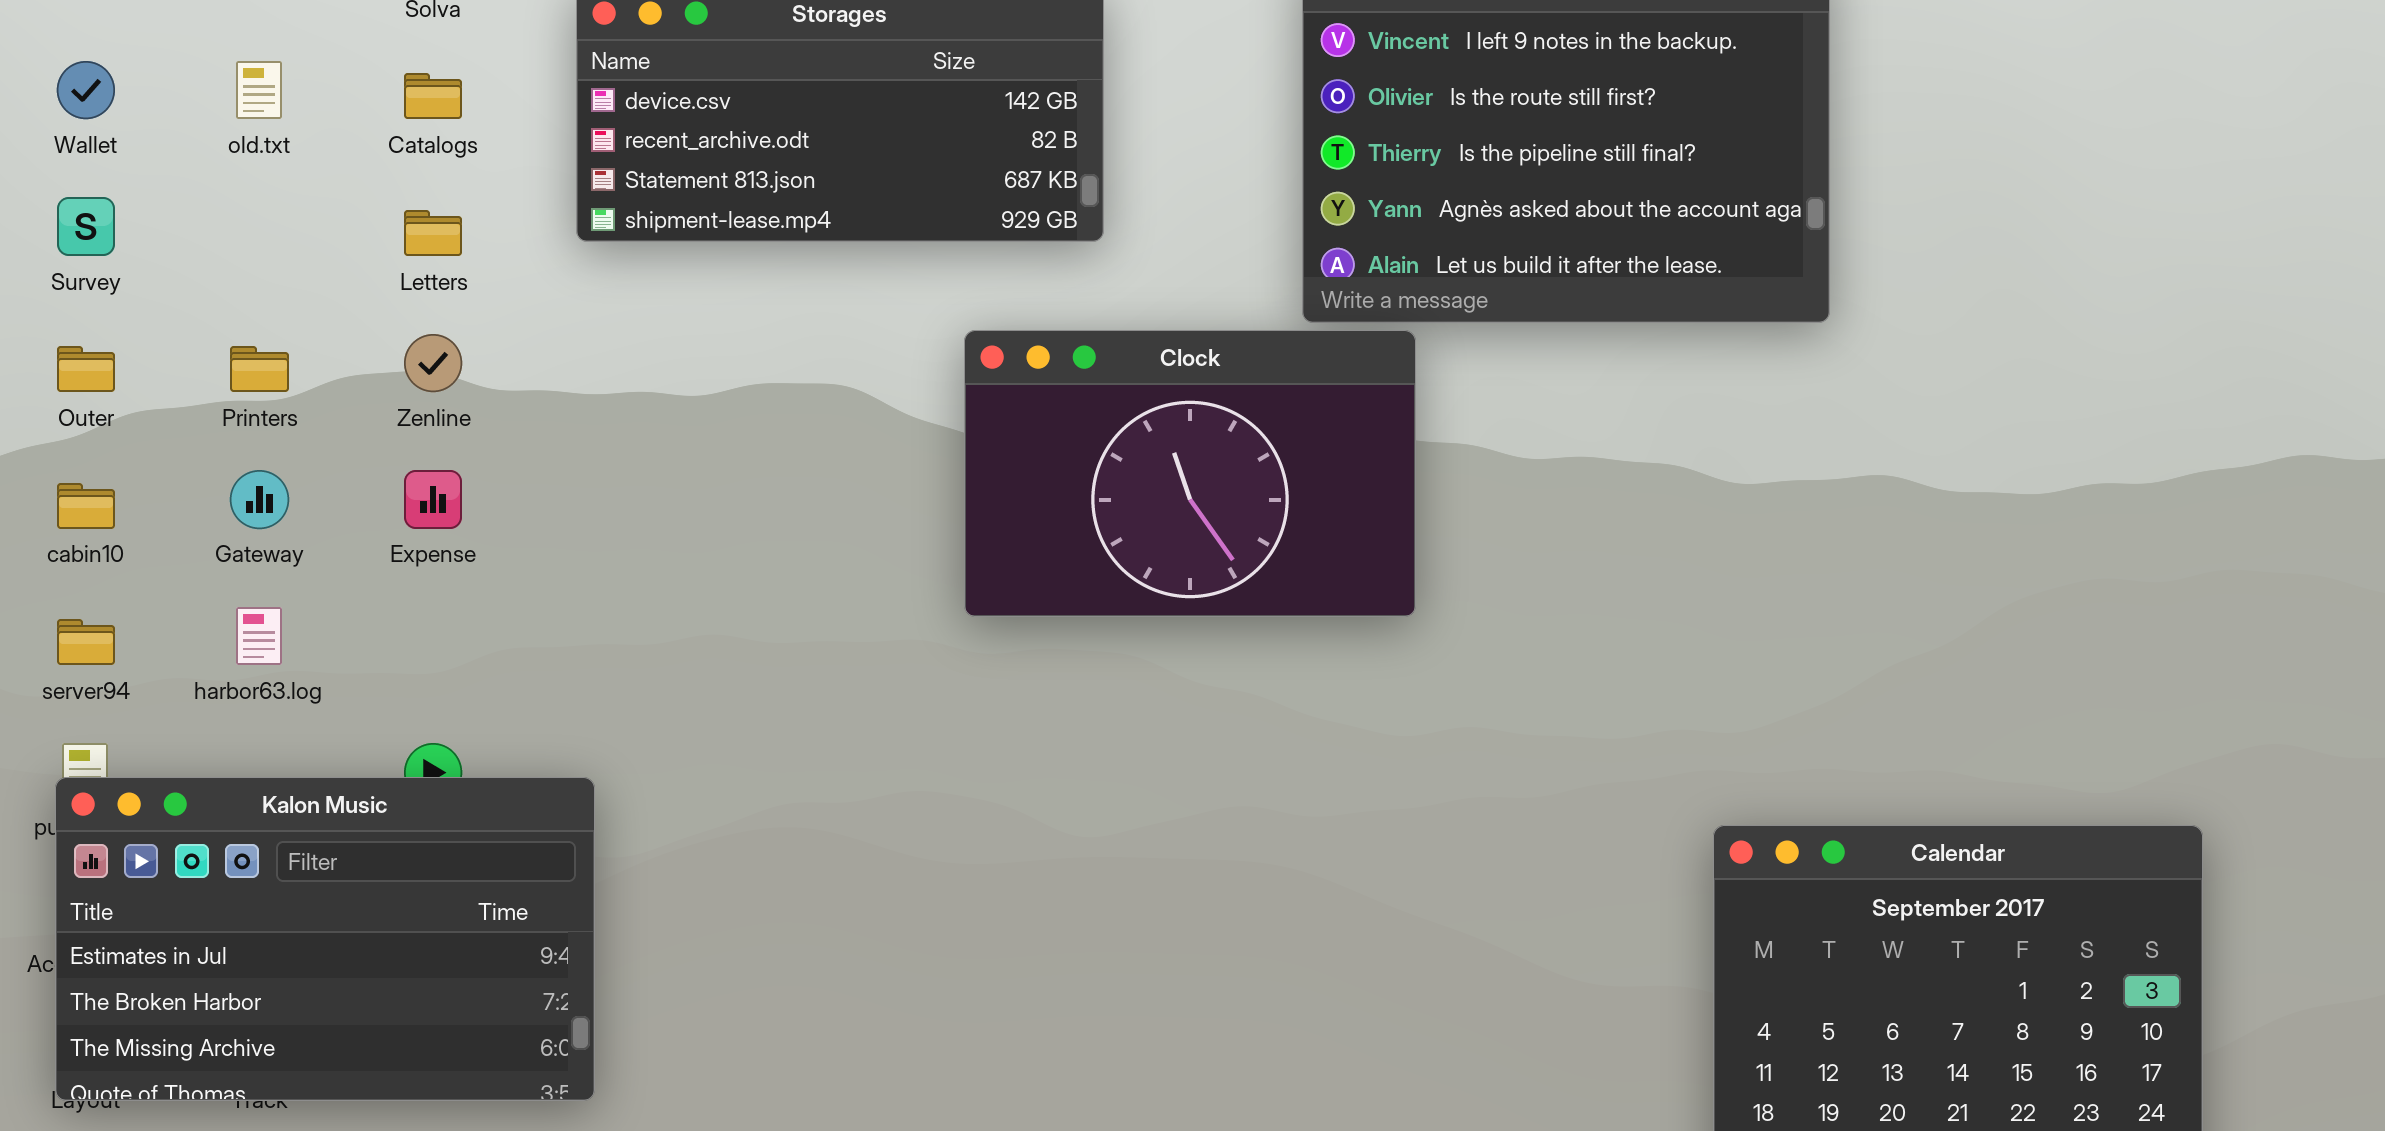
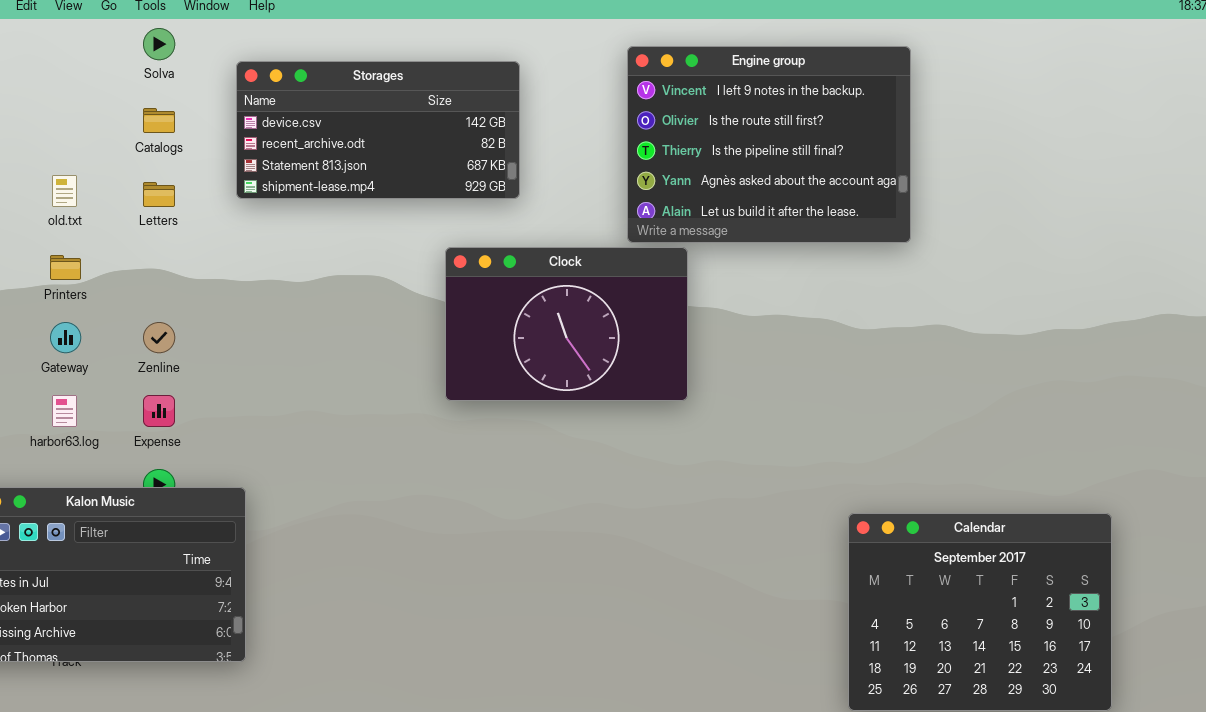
old.txt: [236,61,282,119] -> [52,175,77,207], moved
Zenline: [404,334,462,392] -> [143,322,175,353], moved
Expense: [404,470,462,529] -> [143,395,175,427], moved

